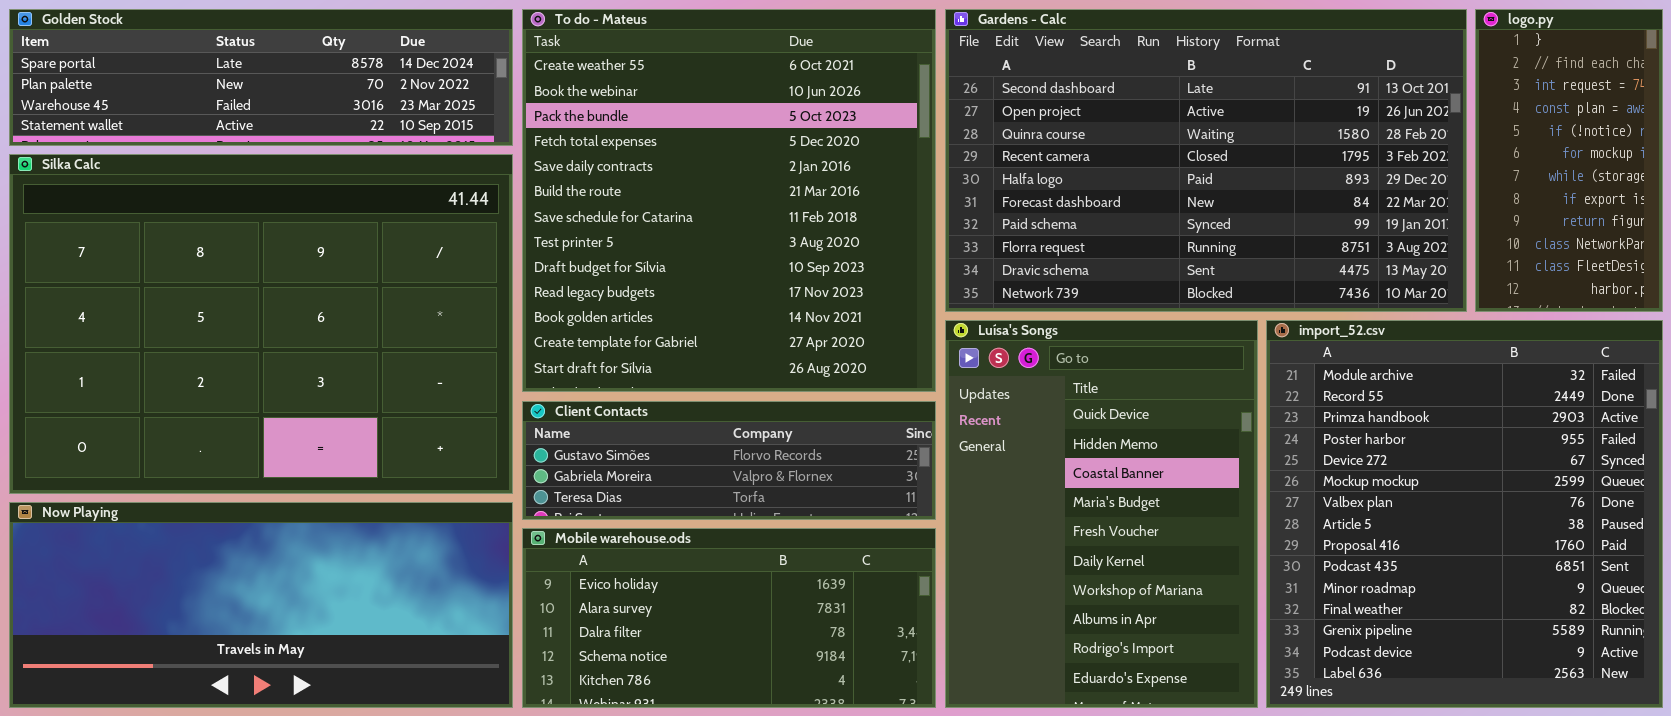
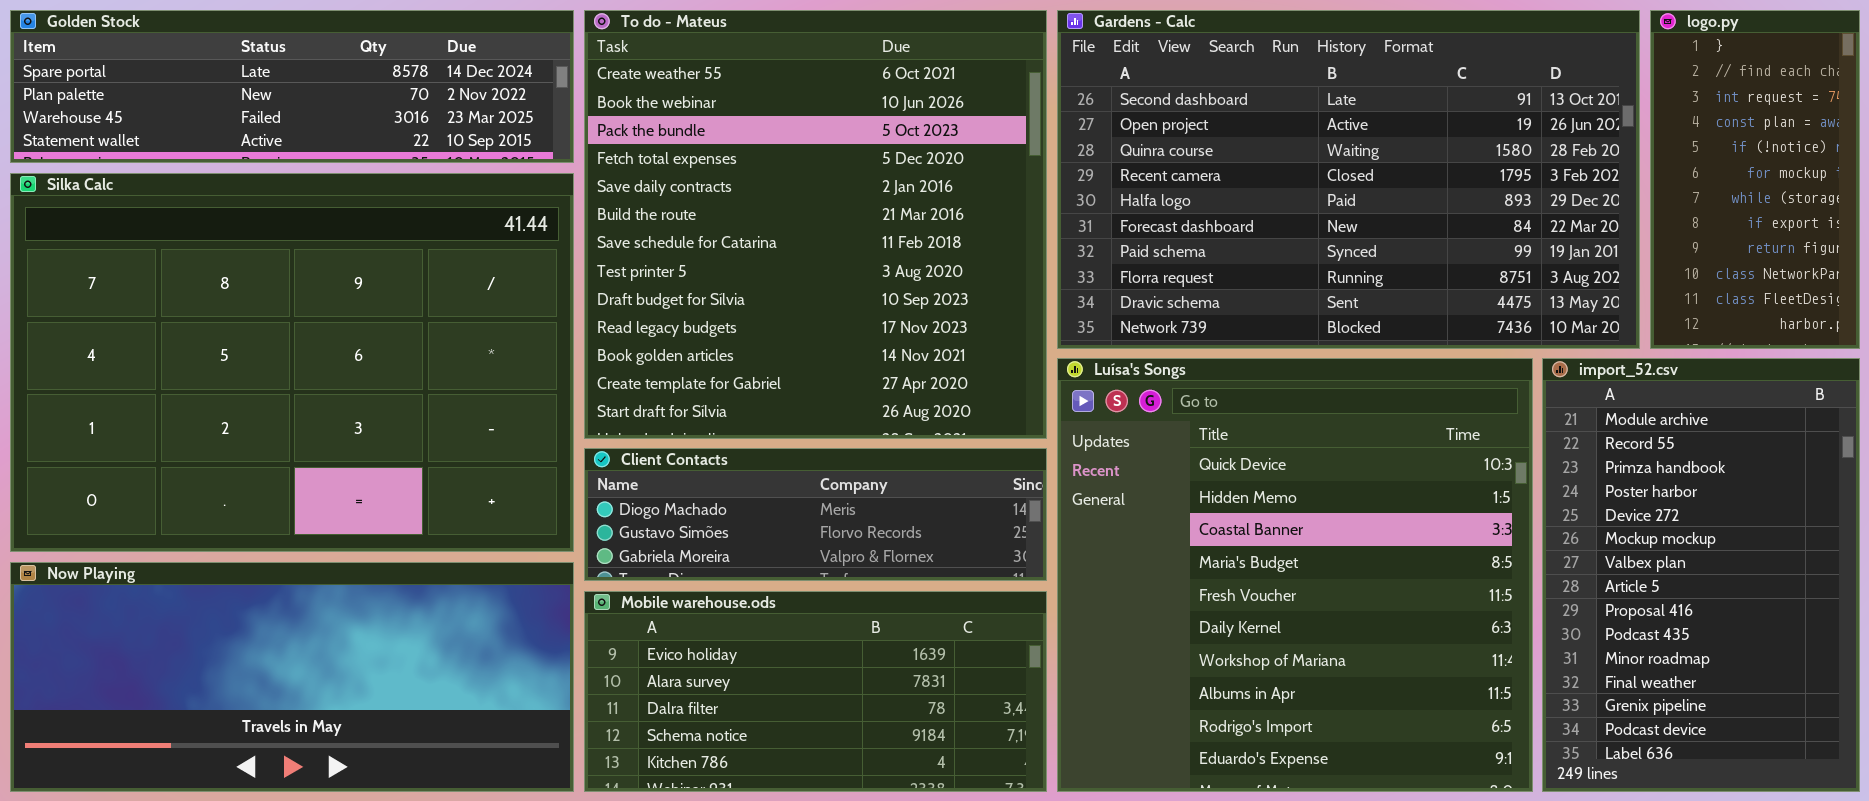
Luísa's Songs: [945,320,1258,708] -> [1057,358,1533,792], resized
import_52.csv: [1266,320,1663,708] -> [1542,358,1860,792], resized
Client Contacts: [522,401,936,520] -> [584,448,1047,581], scrolled up 1 row

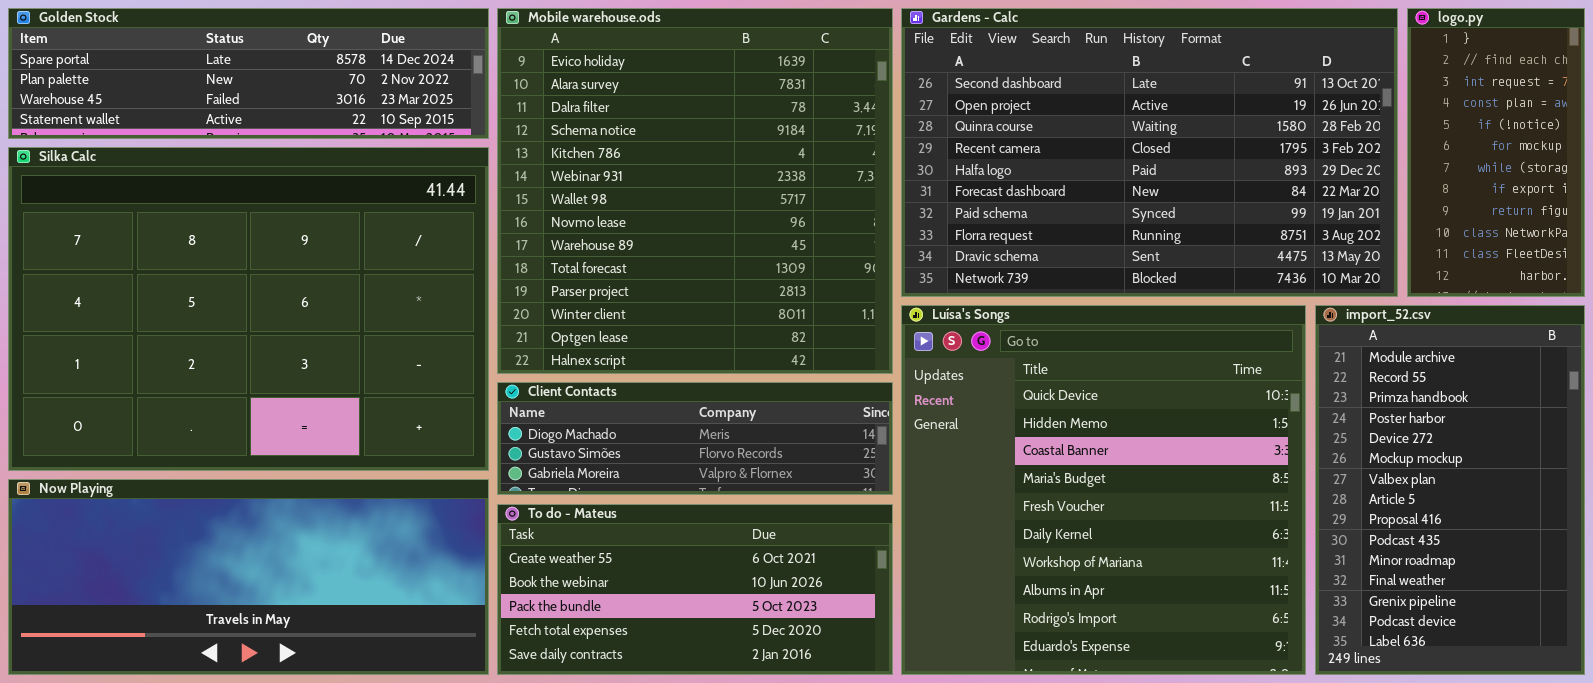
To do - Mateus: [584,10,1047,439] -> [497,504,893,675], moved, resized
Mobile warehouse.ods: [584,591,1047,792] -> [497,8,893,374], moved, resized

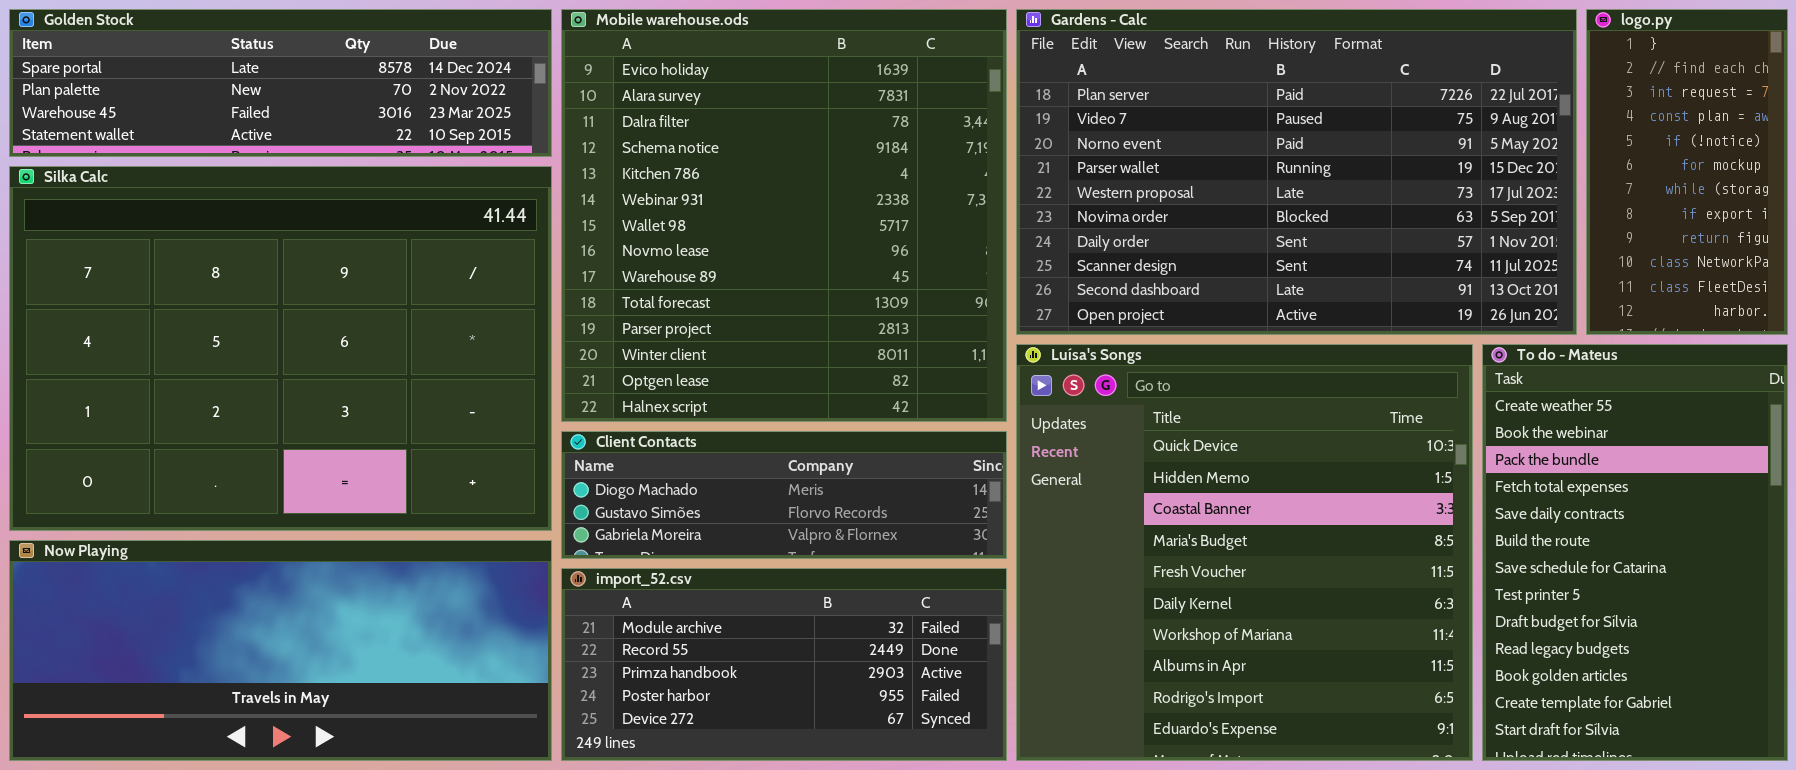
Gardens - Calc: [901,8,1398,297] -> [1016,9,1577,335], scrolled up 8 rows
import_52.csv: [1315,305,1585,675] -> [561,568,1007,761], moved, resized
To do - Mateus: [497,504,893,675] -> [1482,344,1788,761], moved, resized

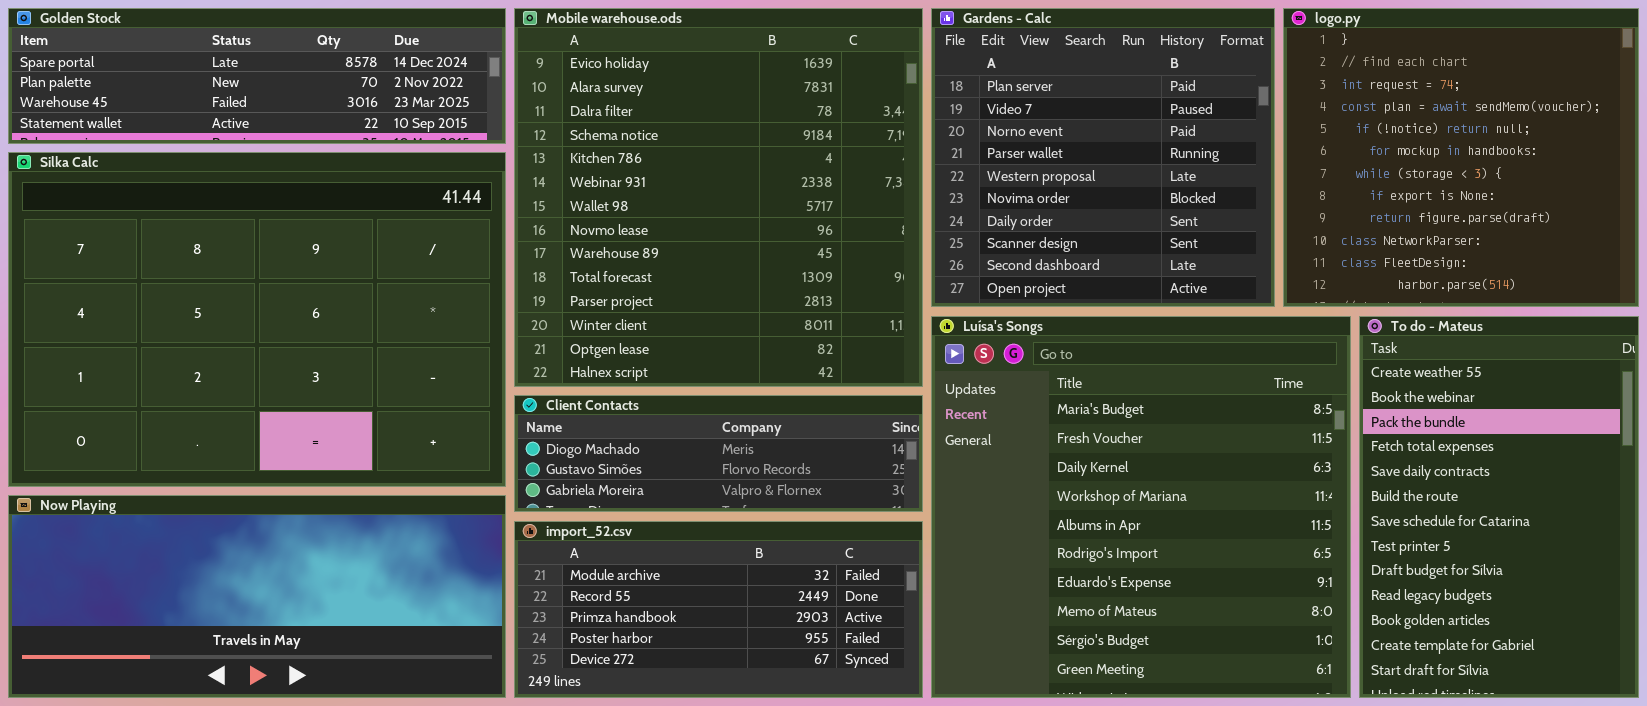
Gardens - Calc: [1016,9,1577,335] -> [931,8,1275,307], resized
logo.py: [1586,9,1788,335] -> [1283,8,1639,307], resized
Luísa's Songs: [1016,344,1473,761] -> [931,316,1351,698], scrolled down 3 rows

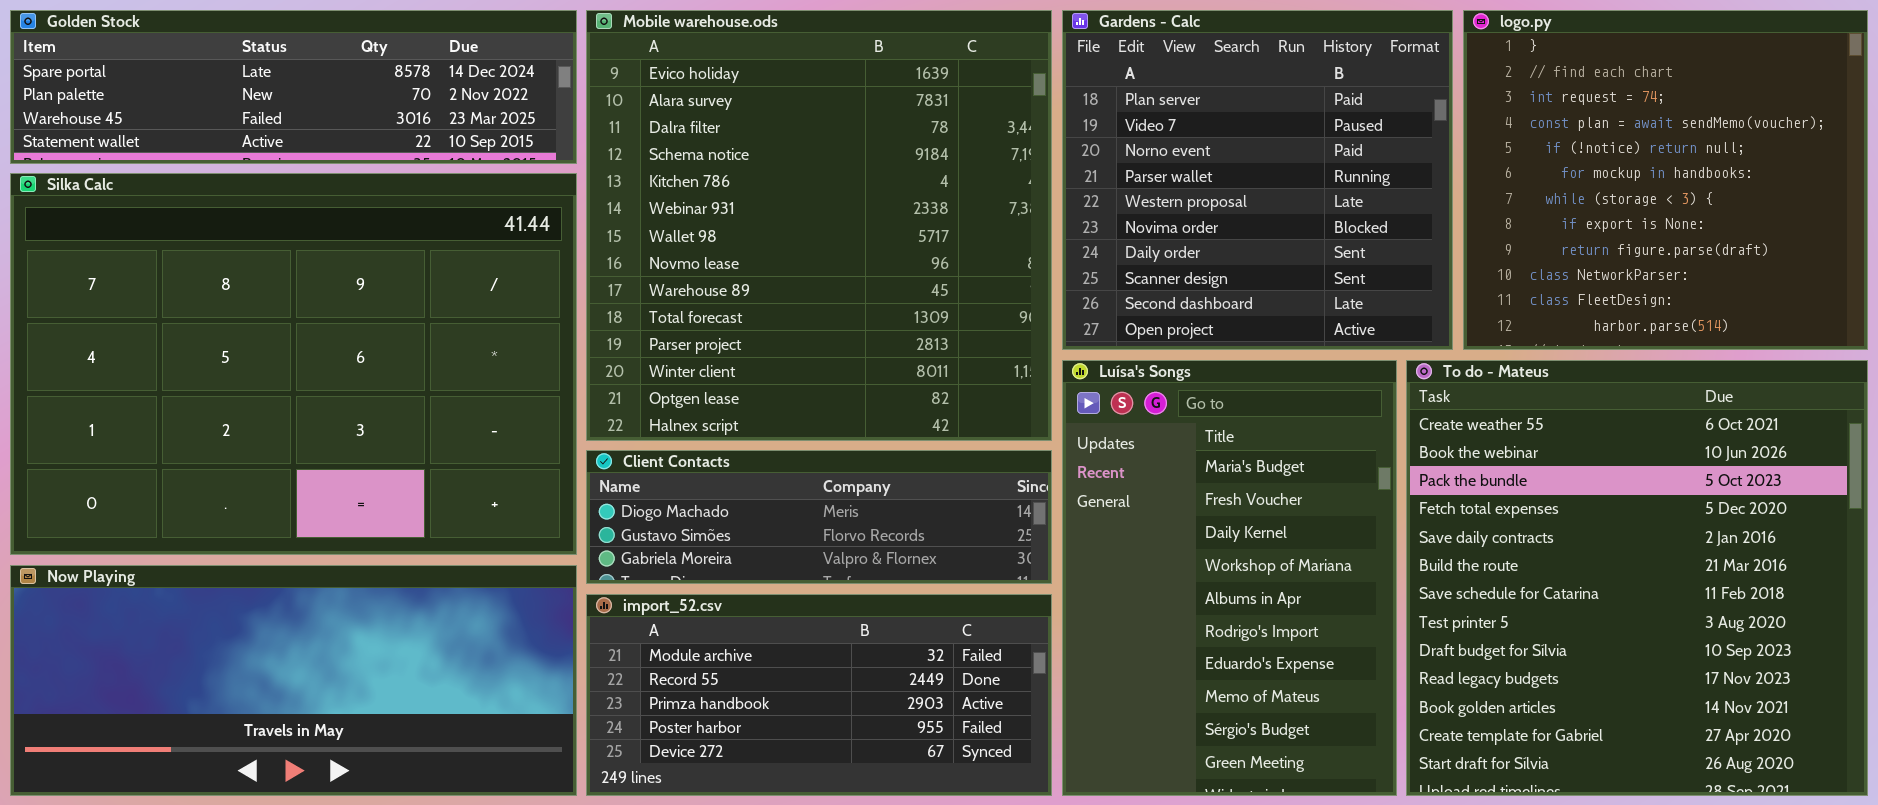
Luísa's Songs: [931,316,1351,698] -> [1062,360,1397,796], resized
To do - Mateus: [1359,316,1639,698] -> [1406,360,1868,796], resized

